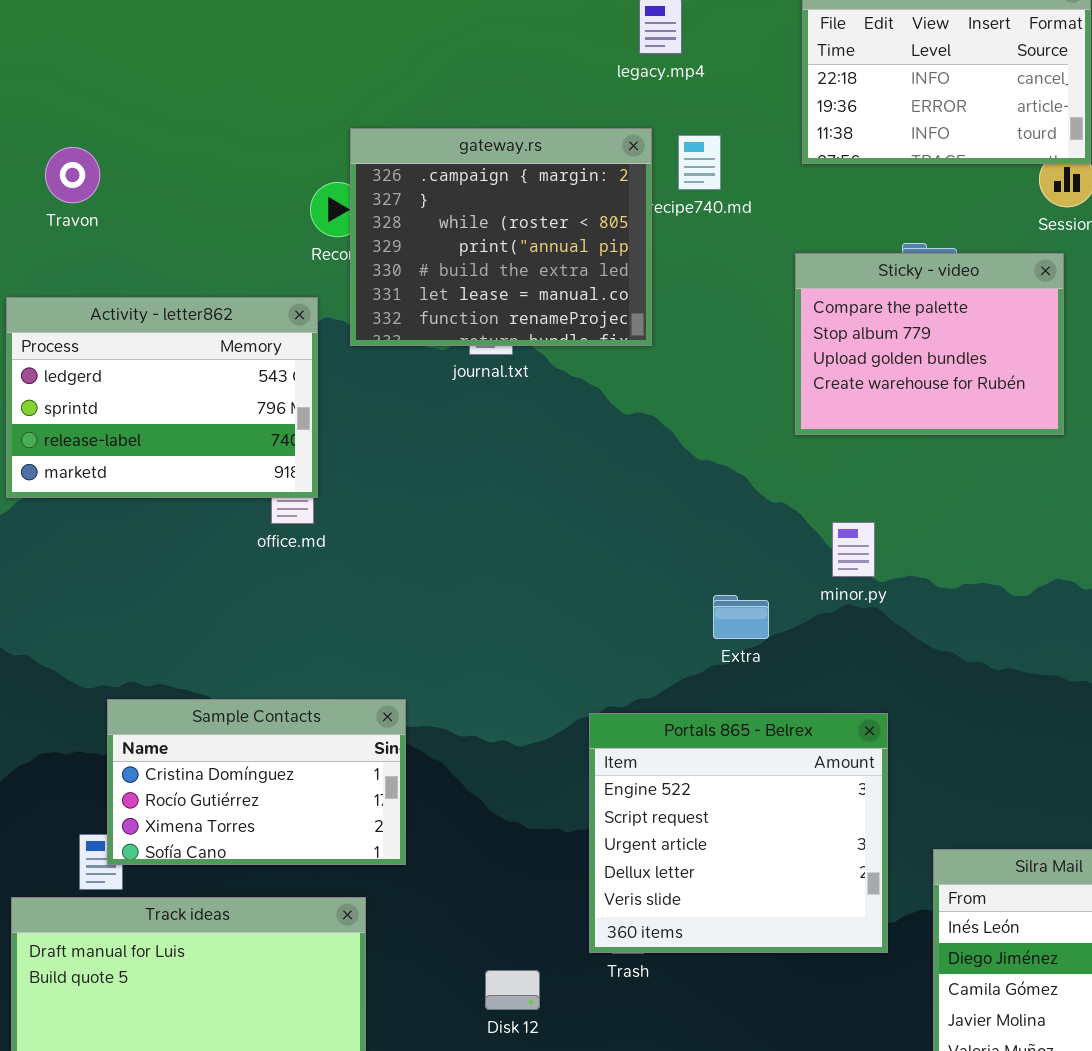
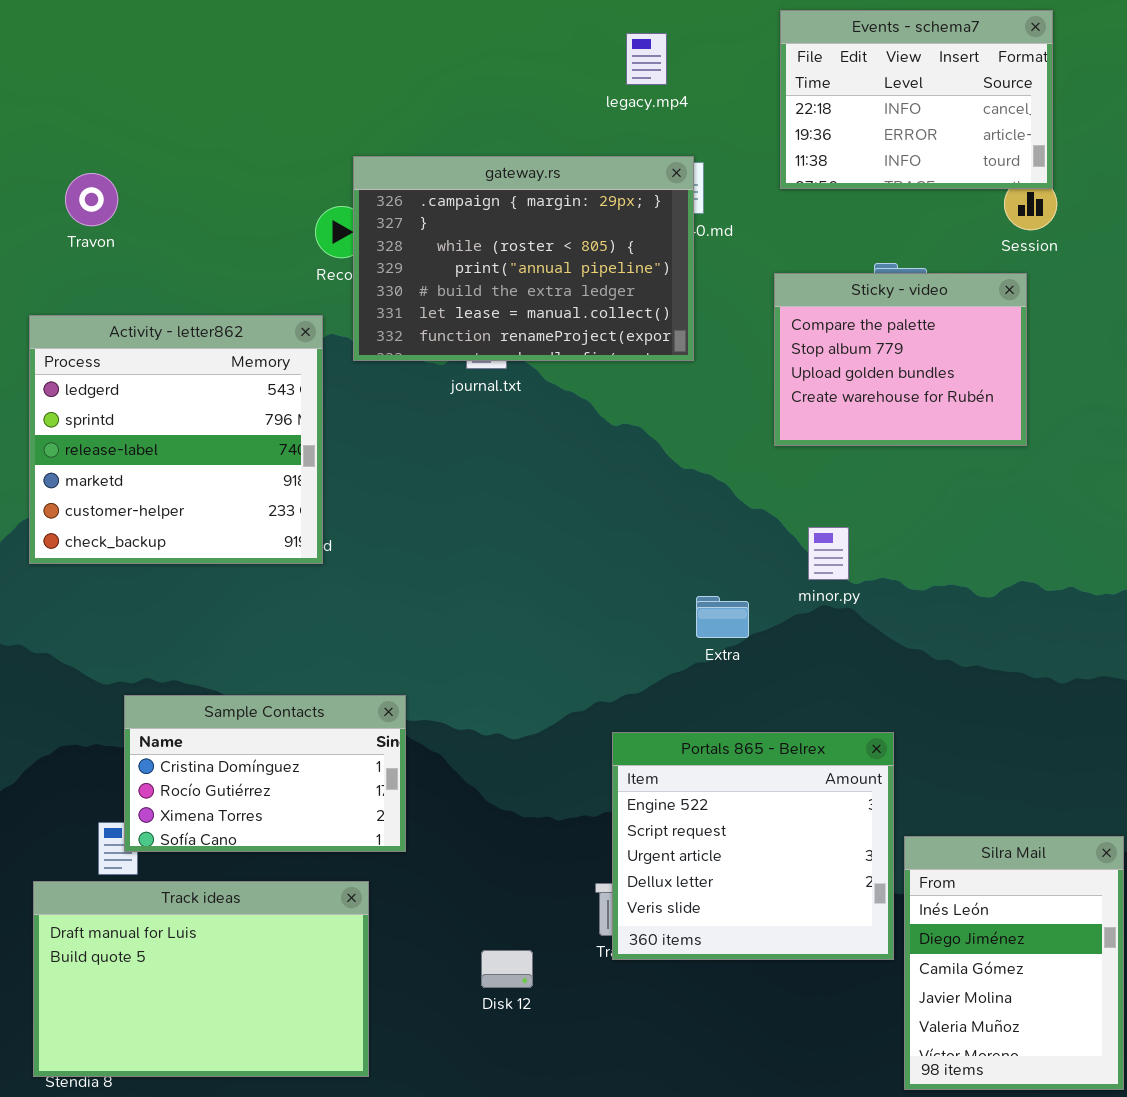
gateway.rs: [350,128,652,346] -> [353,156,694,361], resized
Activity - letter862: [6,297,318,498] -> [29,315,323,564], resized
Portals 865 - Belrex: [589,713,888,953] -> [612,732,894,960], moved

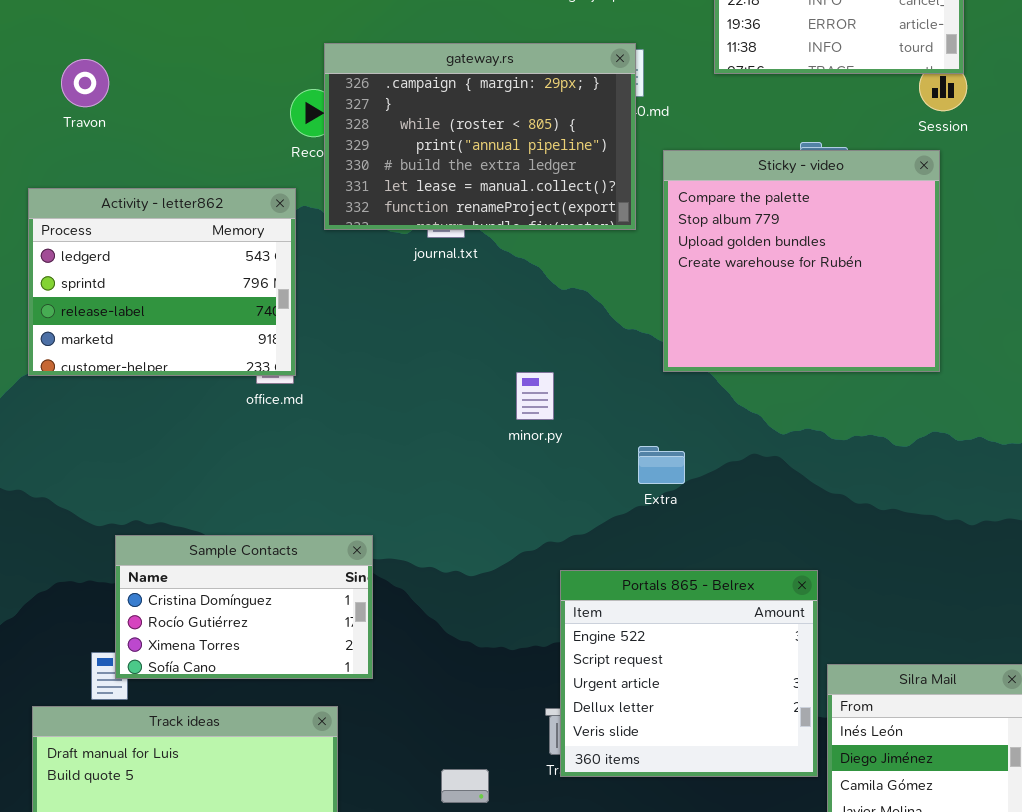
Sticky - video: [774,273,1027,446] -> [663,150,940,372], resized
Activity - letter862: [29,315,323,564] -> [28,188,296,376], resized
minor.py: [808,527,849,580] -> [516,372,554,420], moved

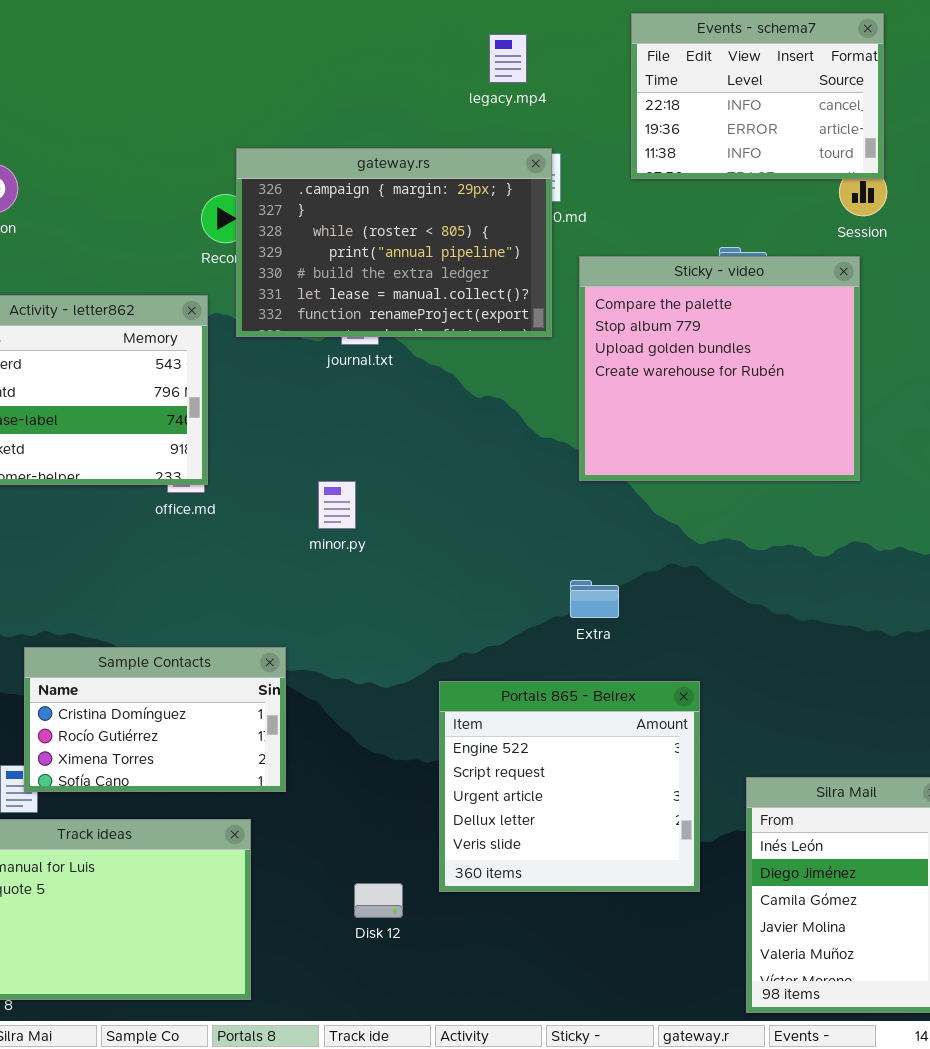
minor.py: [516,372,554,420] -> [318,481,356,529], moved
Extra: [638,446,685,484] -> [570,580,619,618], moved
Portals 865 - Belrex: [560,570,818,777] -> [439,681,700,892], moved

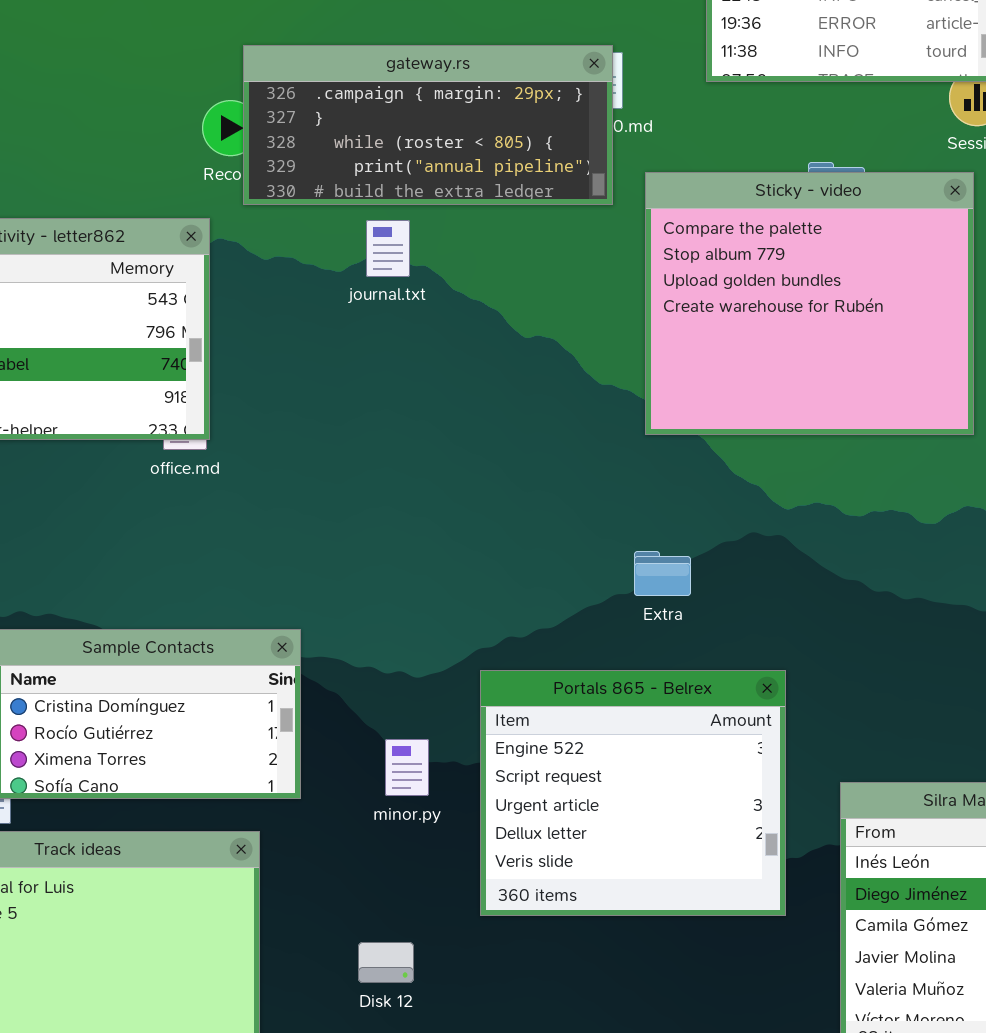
gateway.rs: [236,148,552,337] -> [243,45,613,205], resized
minor.py: [318,481,356,529] -> [385,739,429,796], moved
Disk 12: [354,883,403,918] -> [358,942,414,983], moved

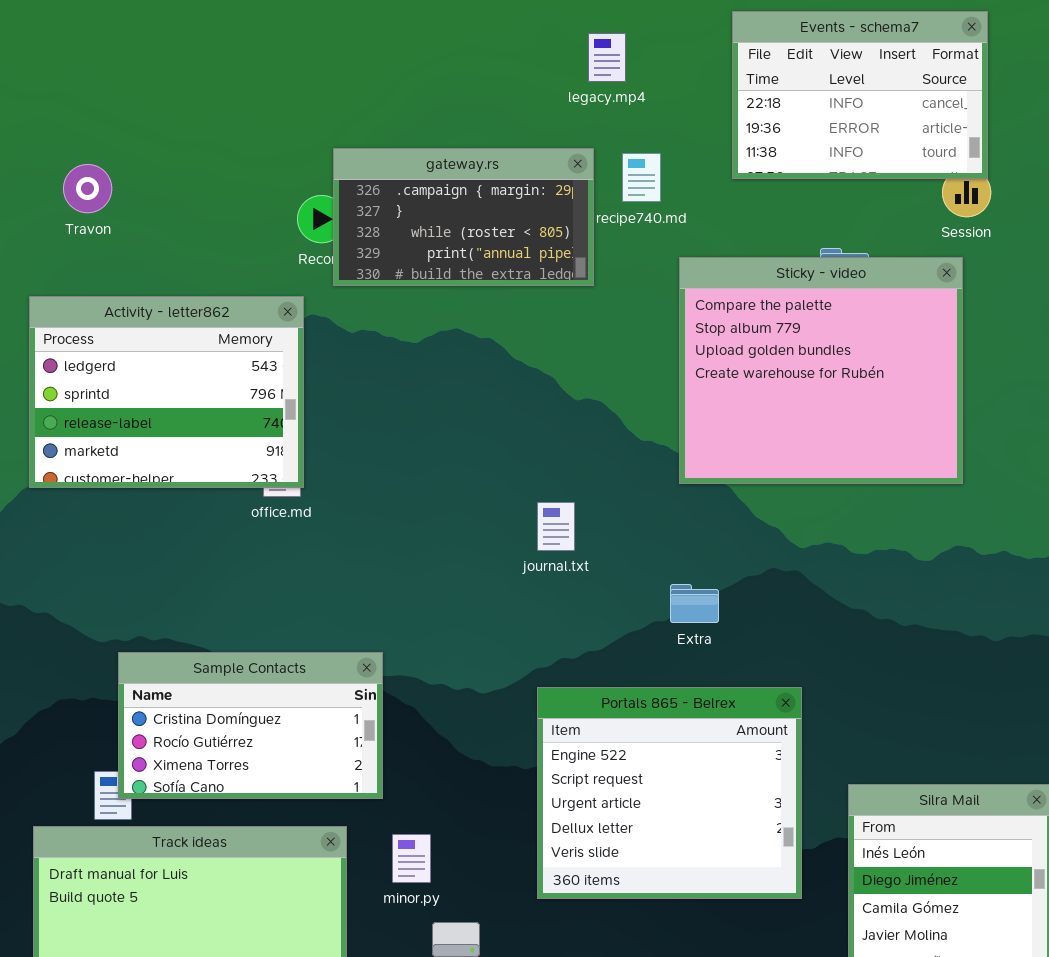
gateway.rs: [243,45,613,205] -> [333,148,594,286], resized
journal.txt: [366,220,410,277] -> [537,502,575,551], moved
minor.py: [385,739,429,796] -> [392,834,431,883], moved

